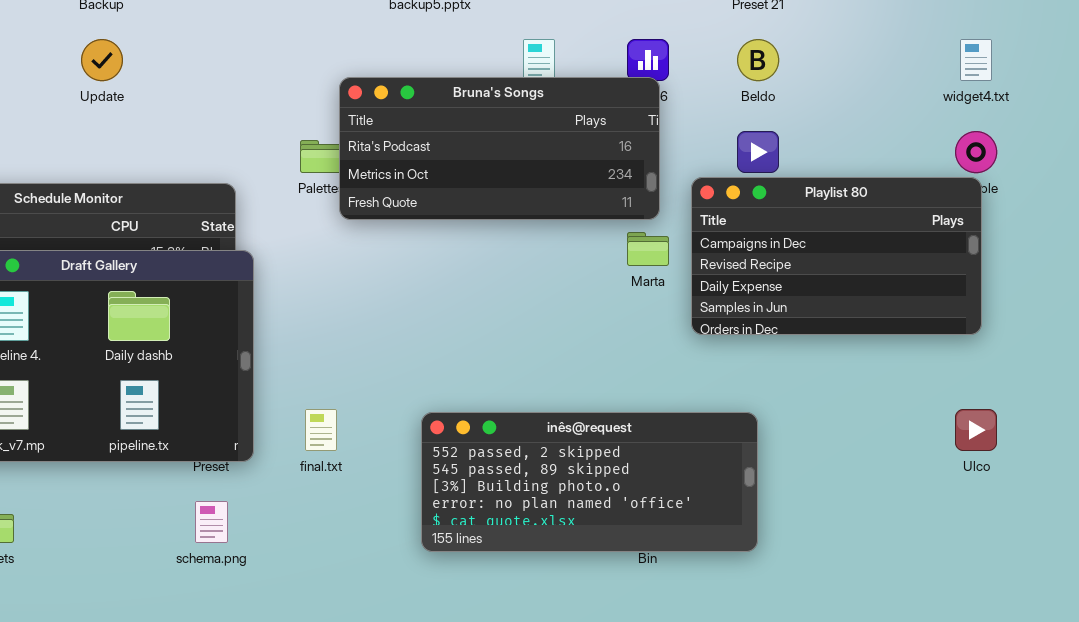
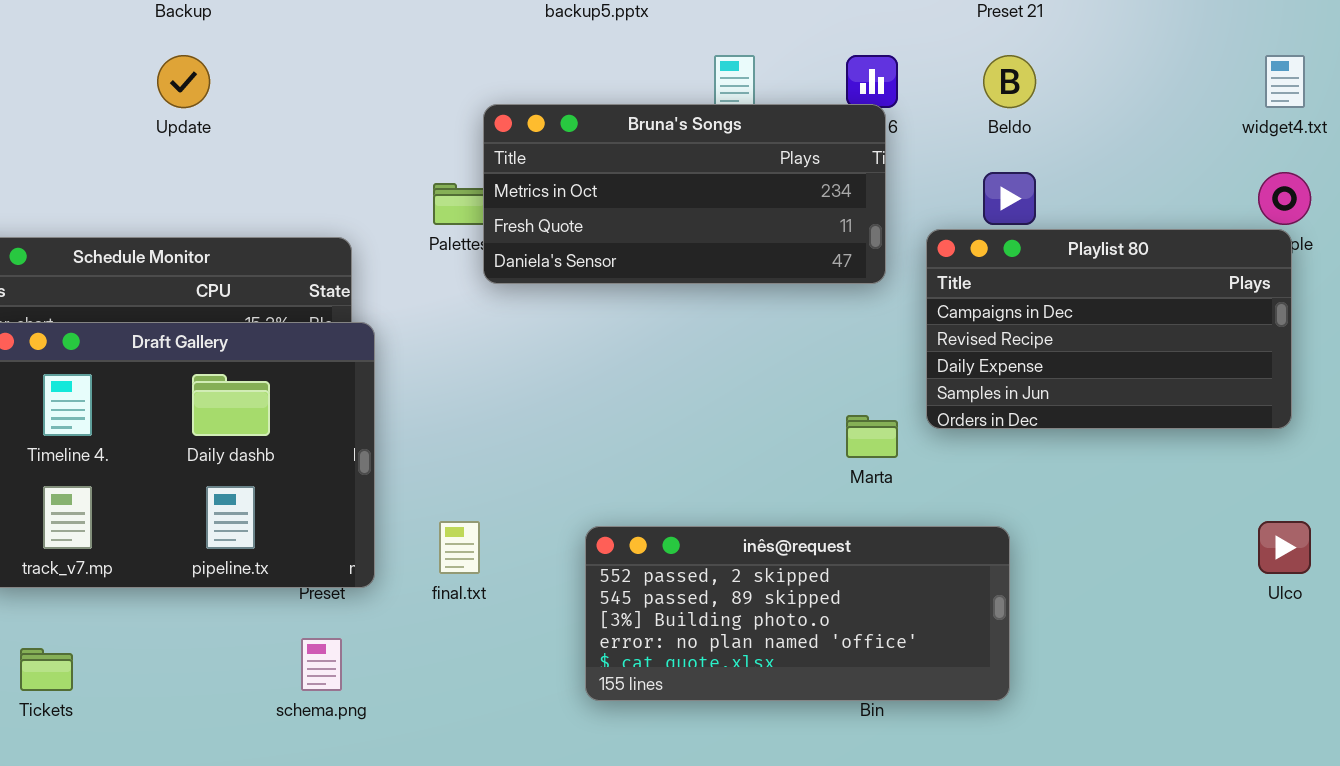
Bruna's Songs: [339,77,660,220] -> [483,104,886,284], scrolled down 1 row
Marta: [627,232,669,266] -> [846,415,898,458], moved

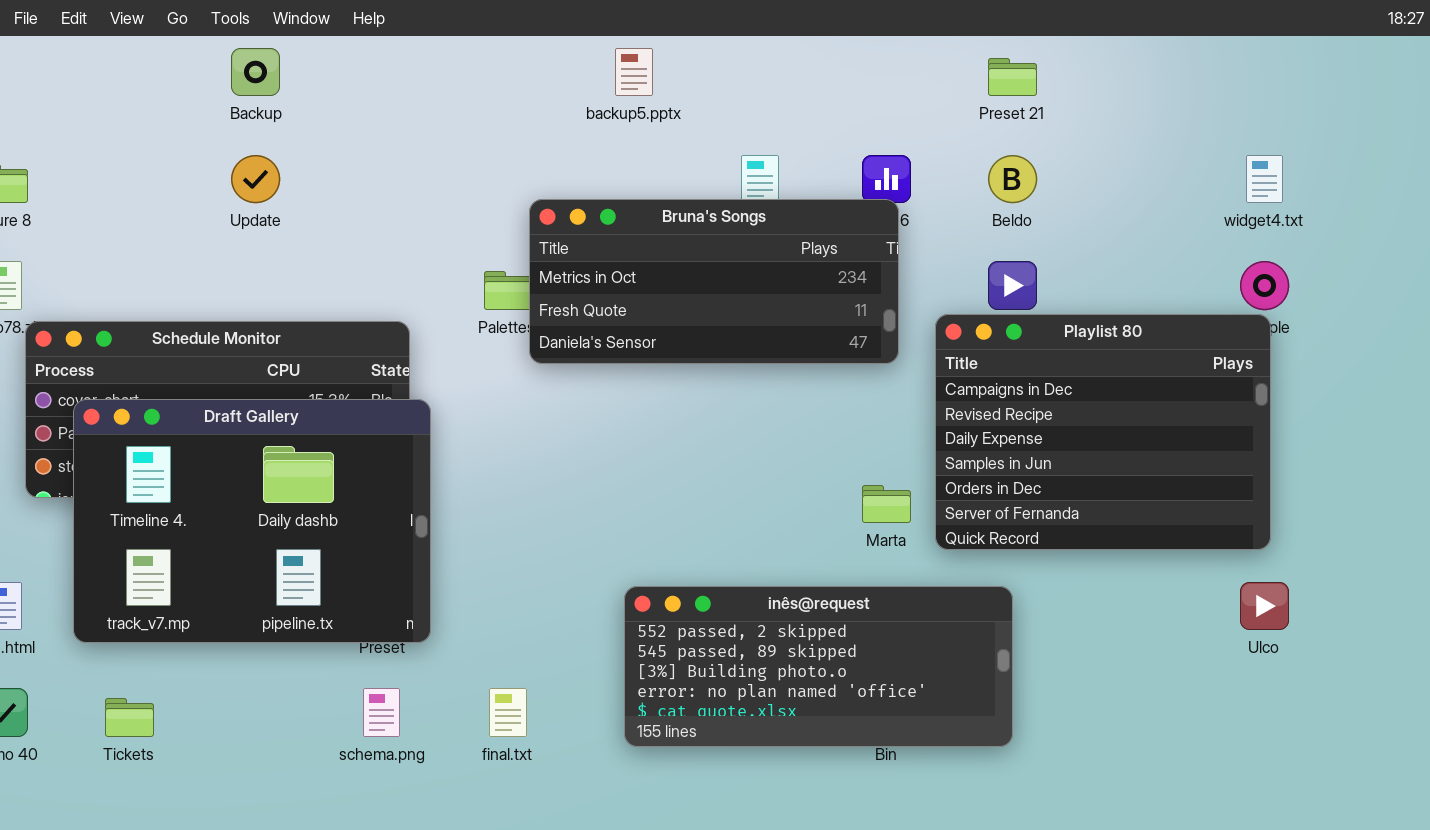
Playlist 80: [926,229,1292,429] -> [935,314,1271,550], resized
final.txt: [439,521,480,574] -> [489,688,527,737], moved

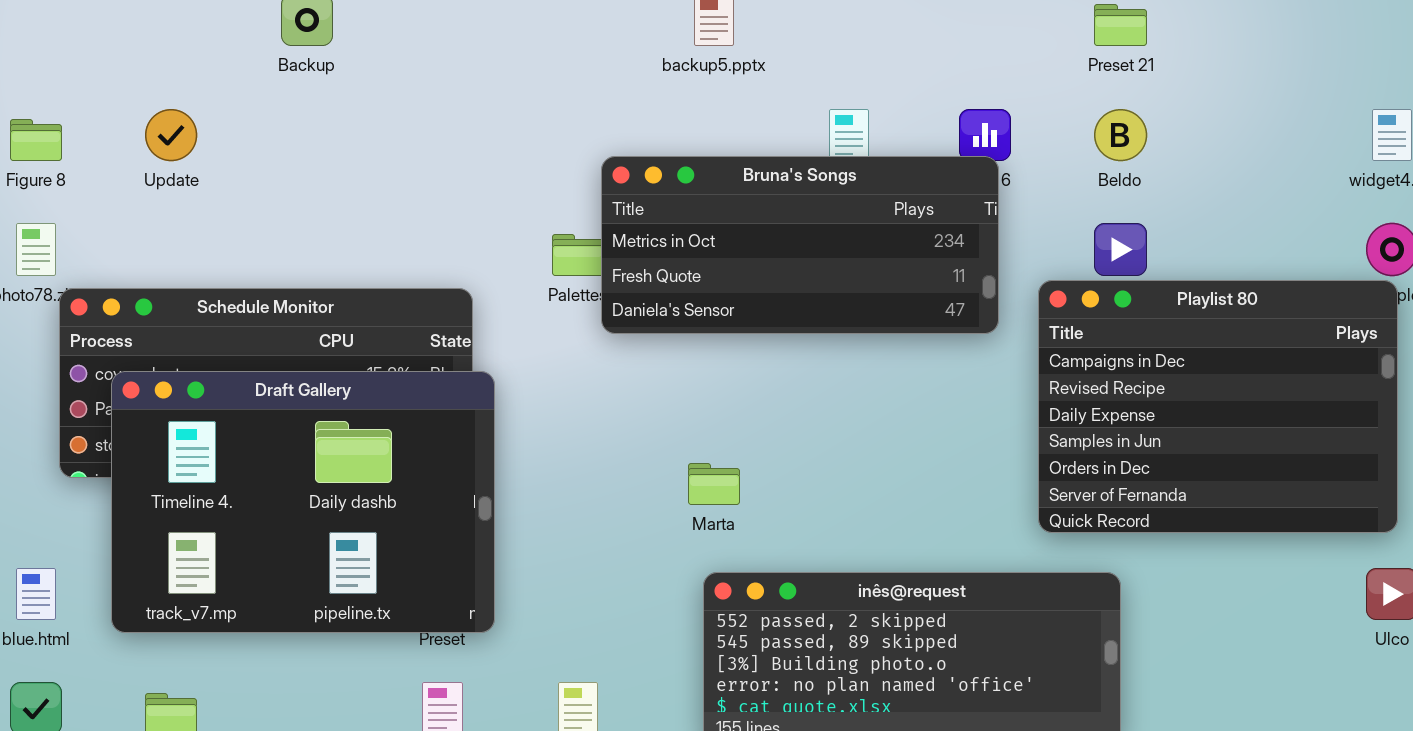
Update: [231,155,280,203] -> [145,109,197,161], moved
Marta: [862,485,911,523] -> [688,463,740,505], moved

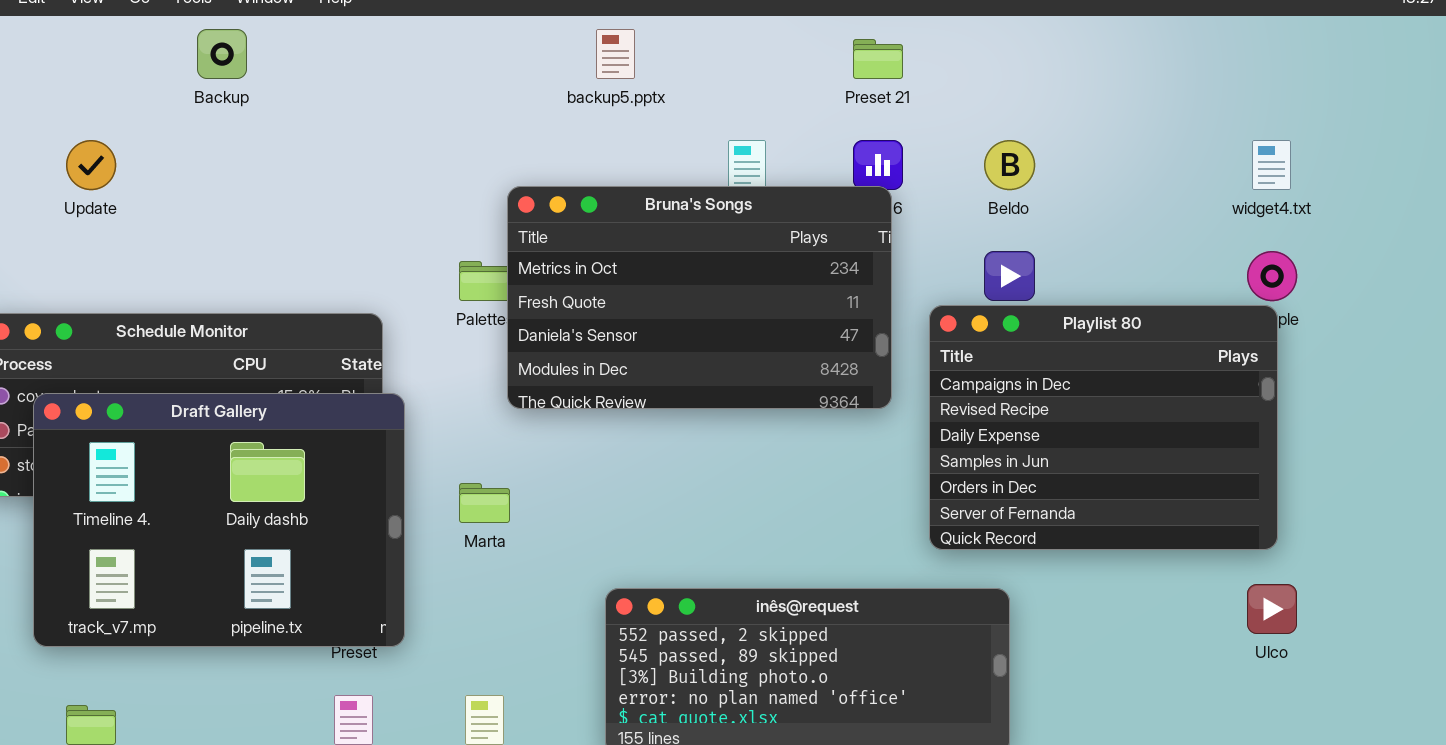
Preset 21: [1094,4,1147,46] -> [853,39,903,79], moved
Bruna's Songs: [601,156,999,334] -> [507,186,892,409], resized
Marta: [688,463,740,505] -> [459,483,510,523], moved

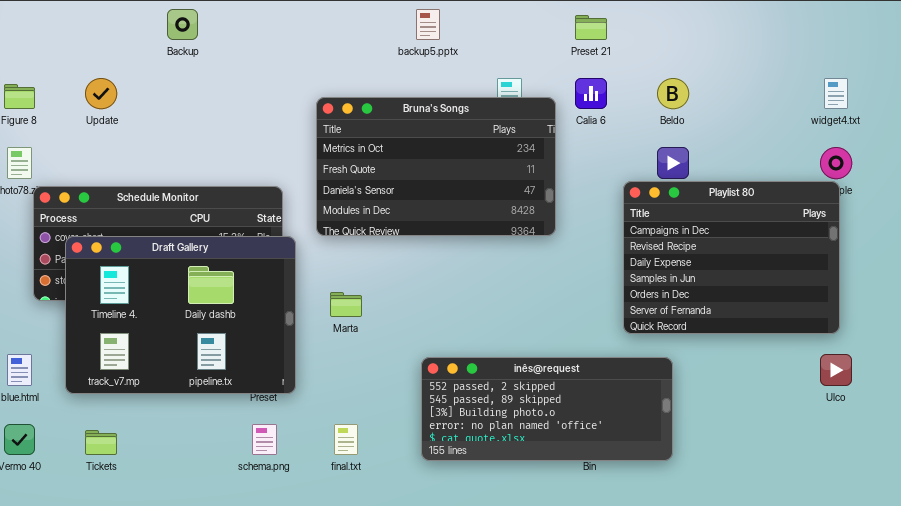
Bruna's Songs: [507,186,892,409] -> [316,97,556,236], moved

